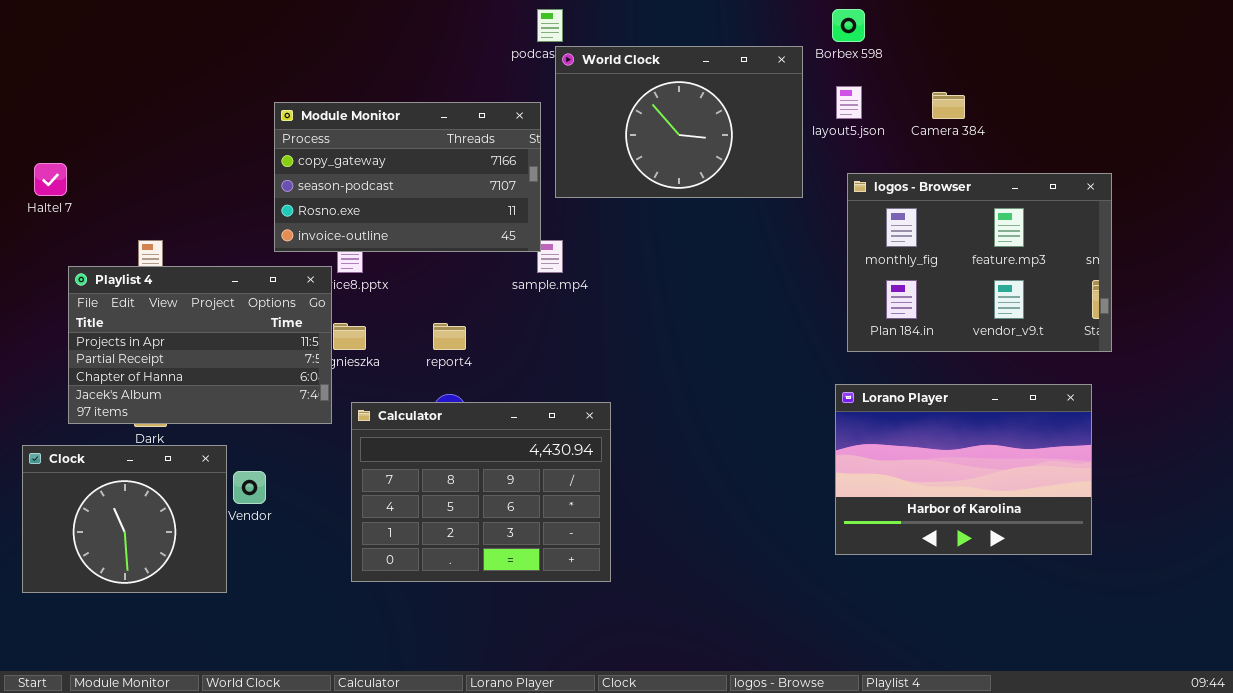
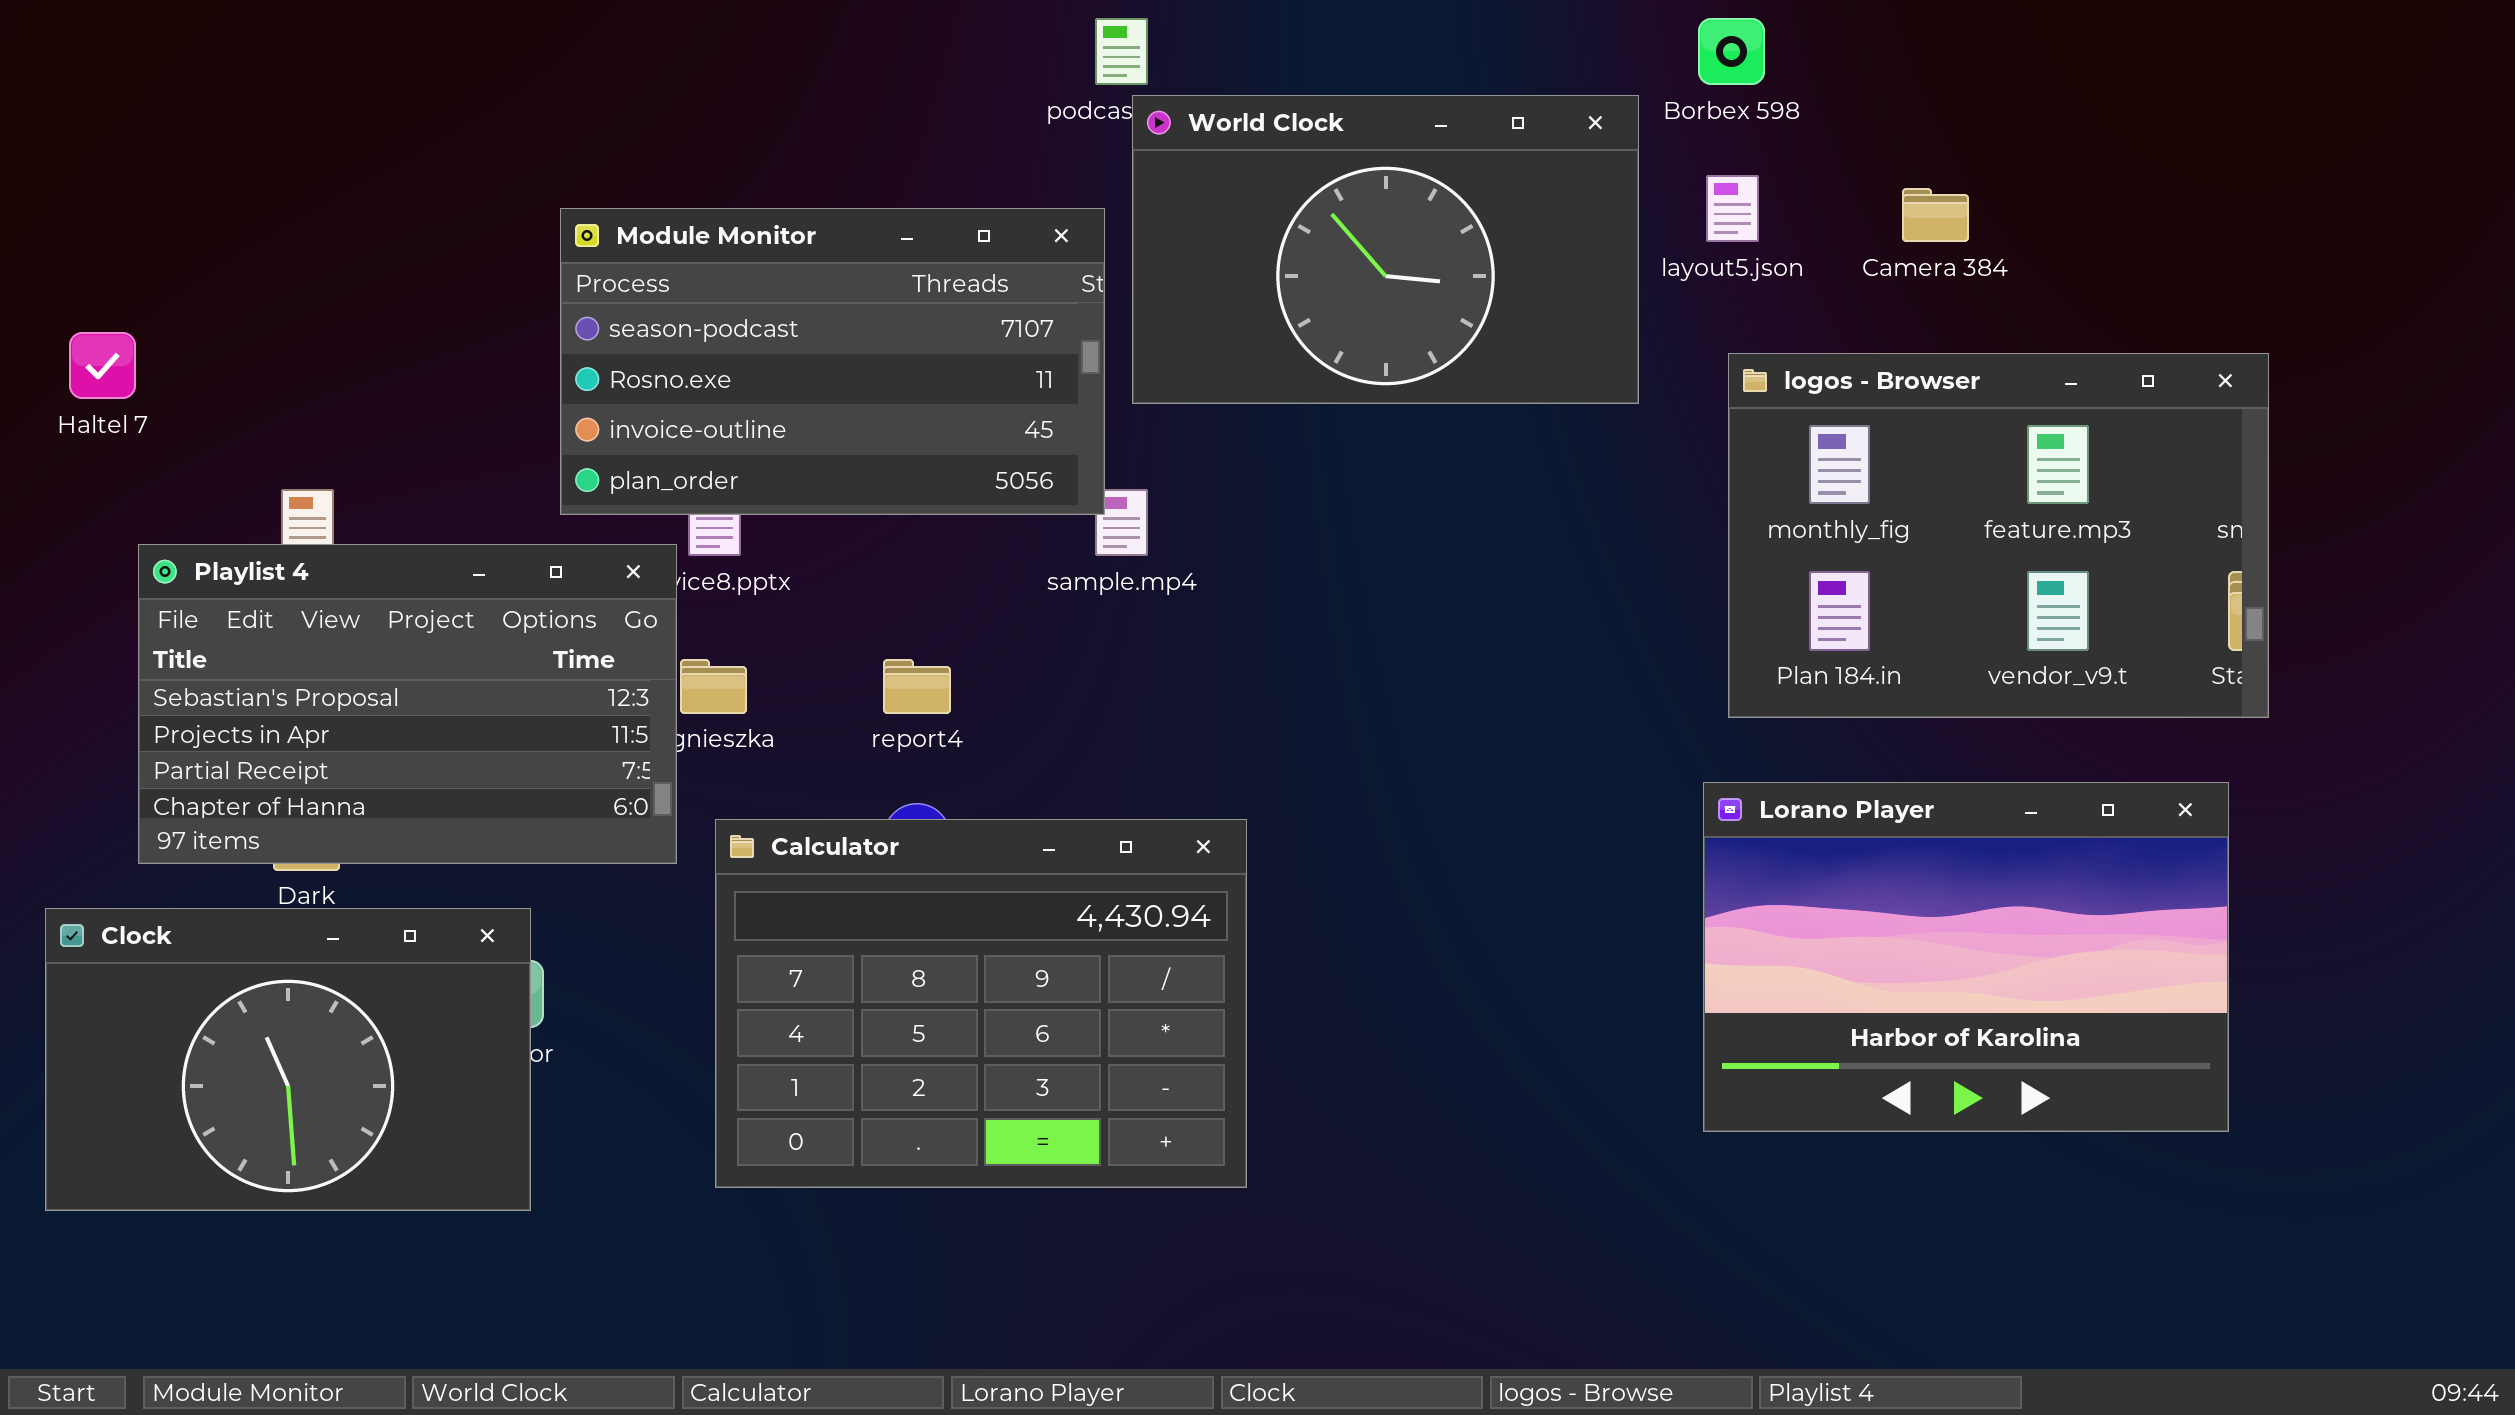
Module Monitor: [274,102,541,252] -> [560,208,1105,515], scrolled down 1 row
Playlist 4: [68,266,332,424] -> [138,544,677,864], scrolled up 1 row
Clock: [22,445,227,593] -> [45,908,531,1211], resized

